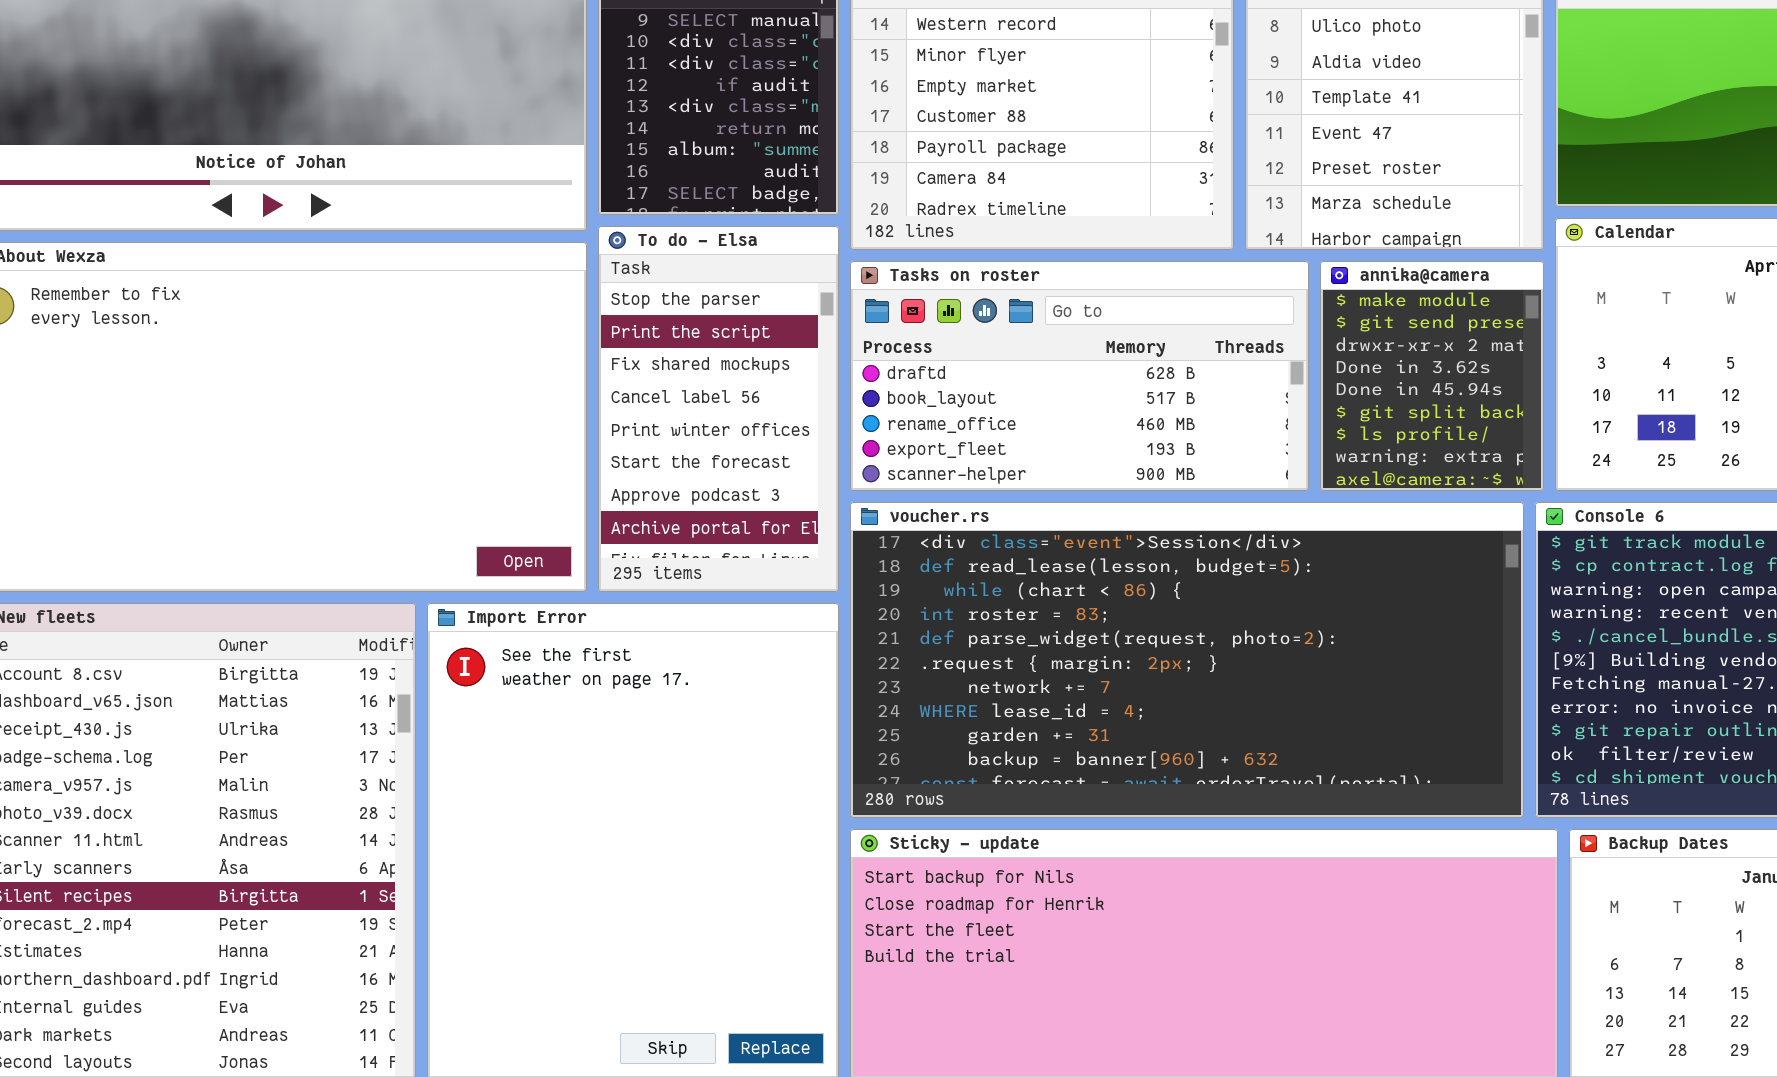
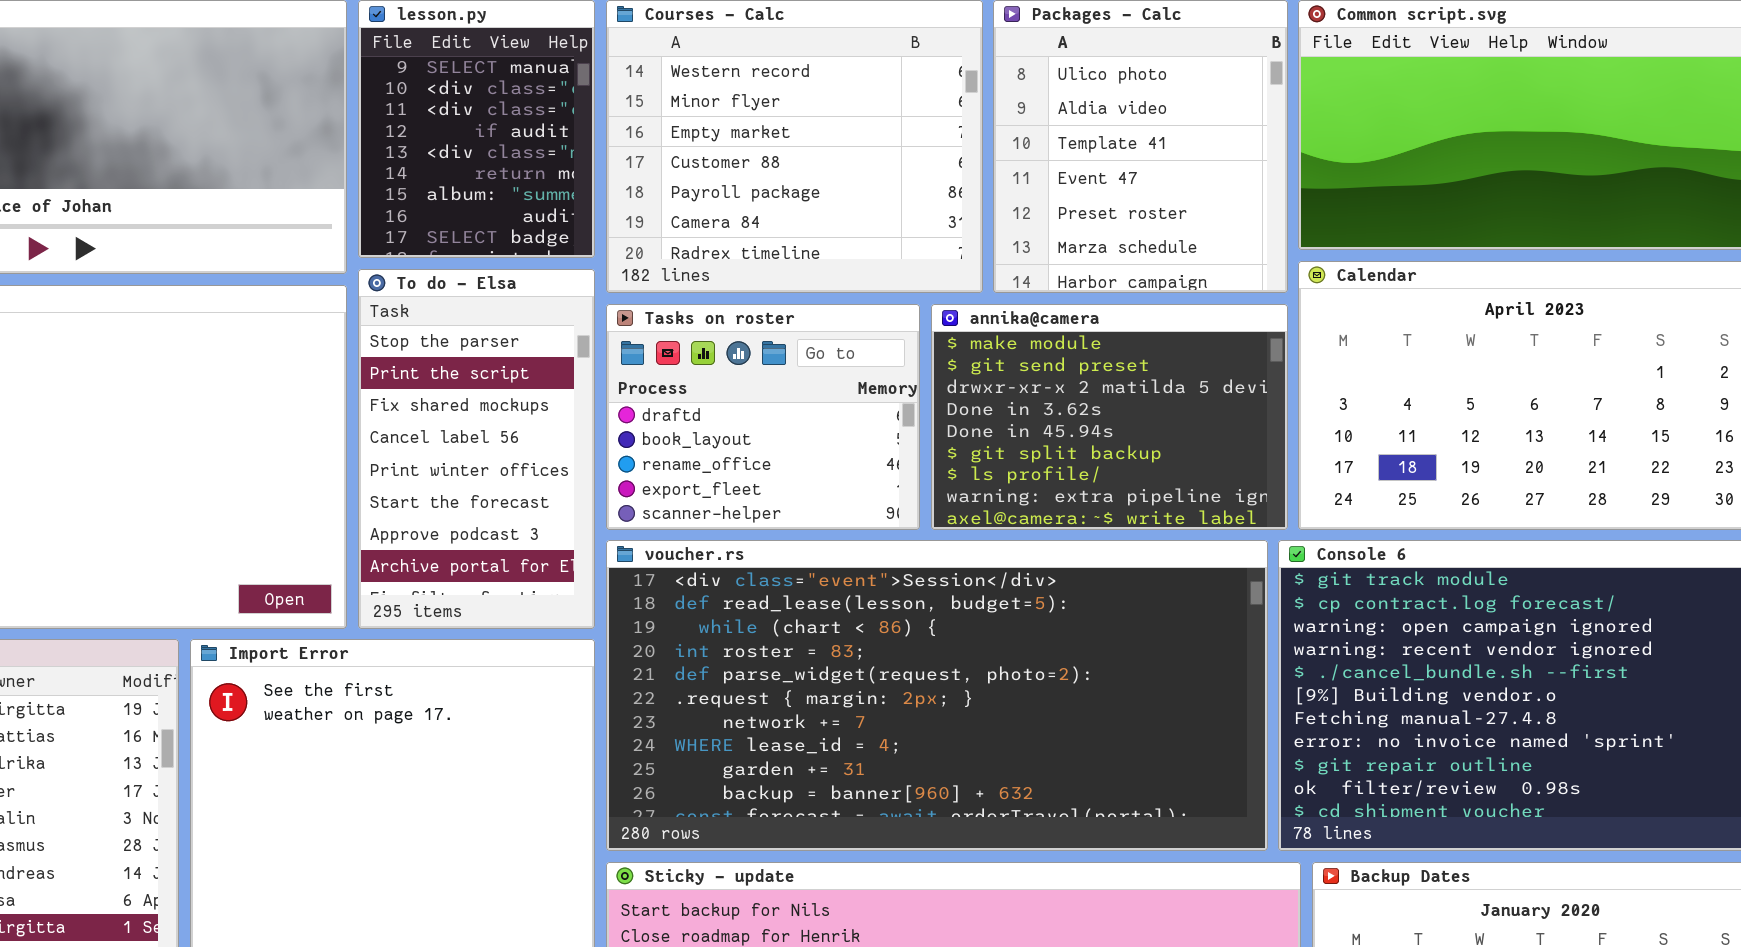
Tasks on roster: [850,261,1309,491] -> [606,304,920,530], resized
annika@camera: [1320,261,1544,491] -> [931,304,1288,530], resized

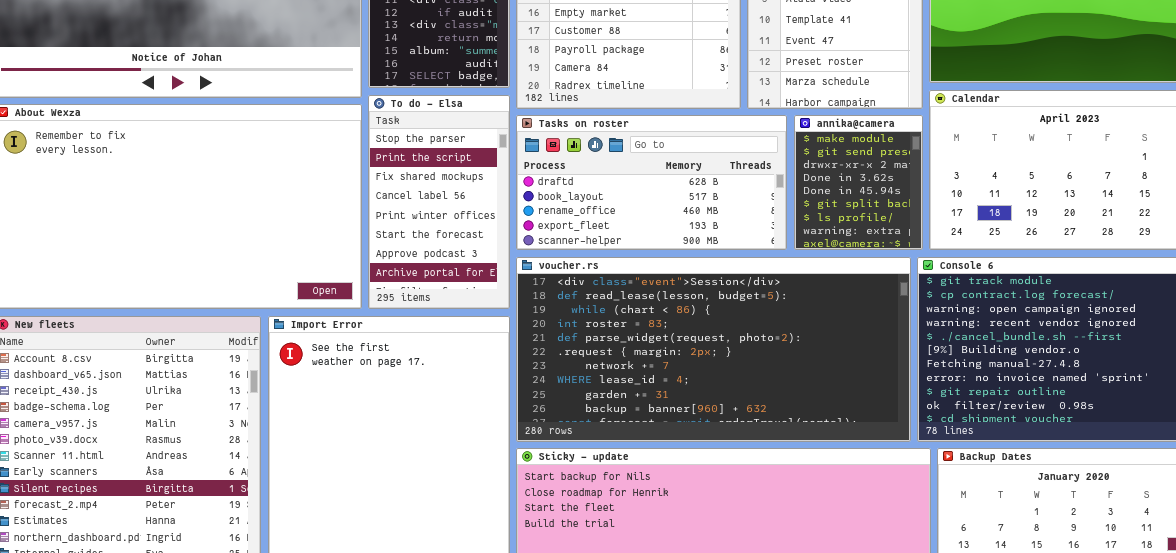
Tasks on roster: [606,304,920,530] -> [516,115,787,250], resized
annika@camera: [931,304,1288,530] -> [794,115,923,250], resized

